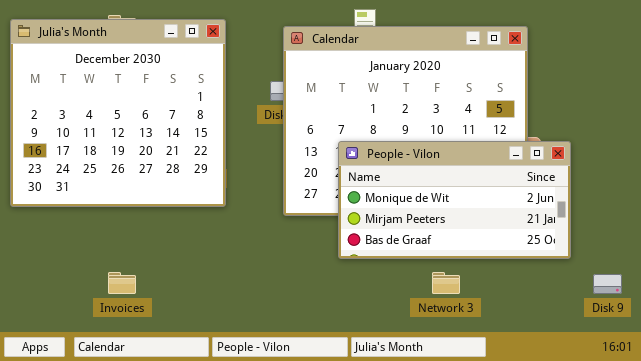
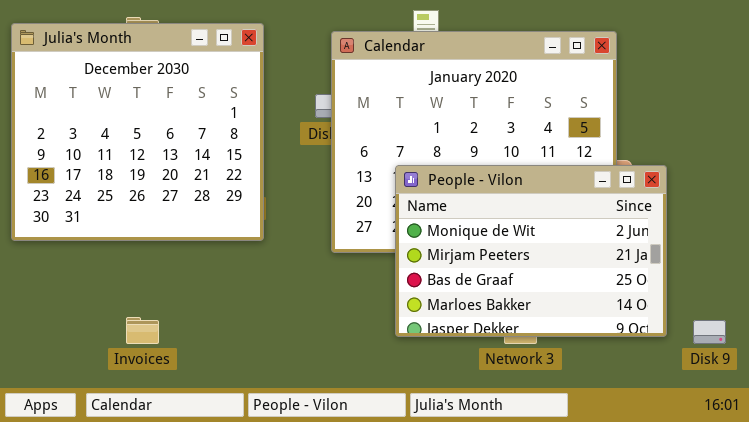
People - Vilon: [338,141,571,259] -> [395,165,667,337], resized

